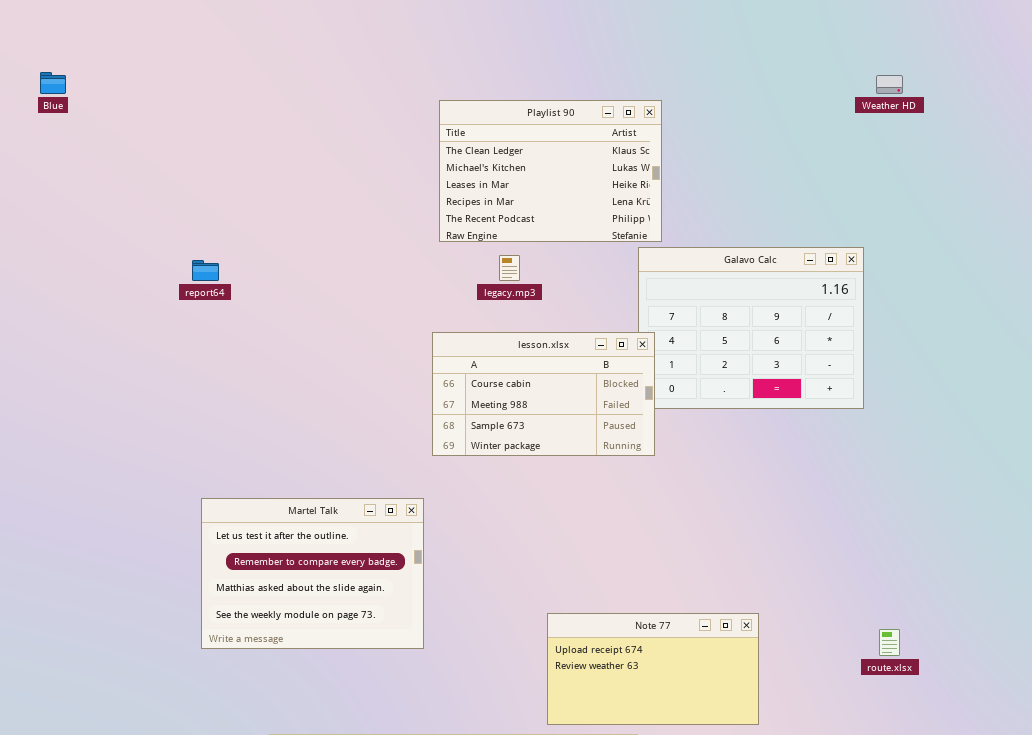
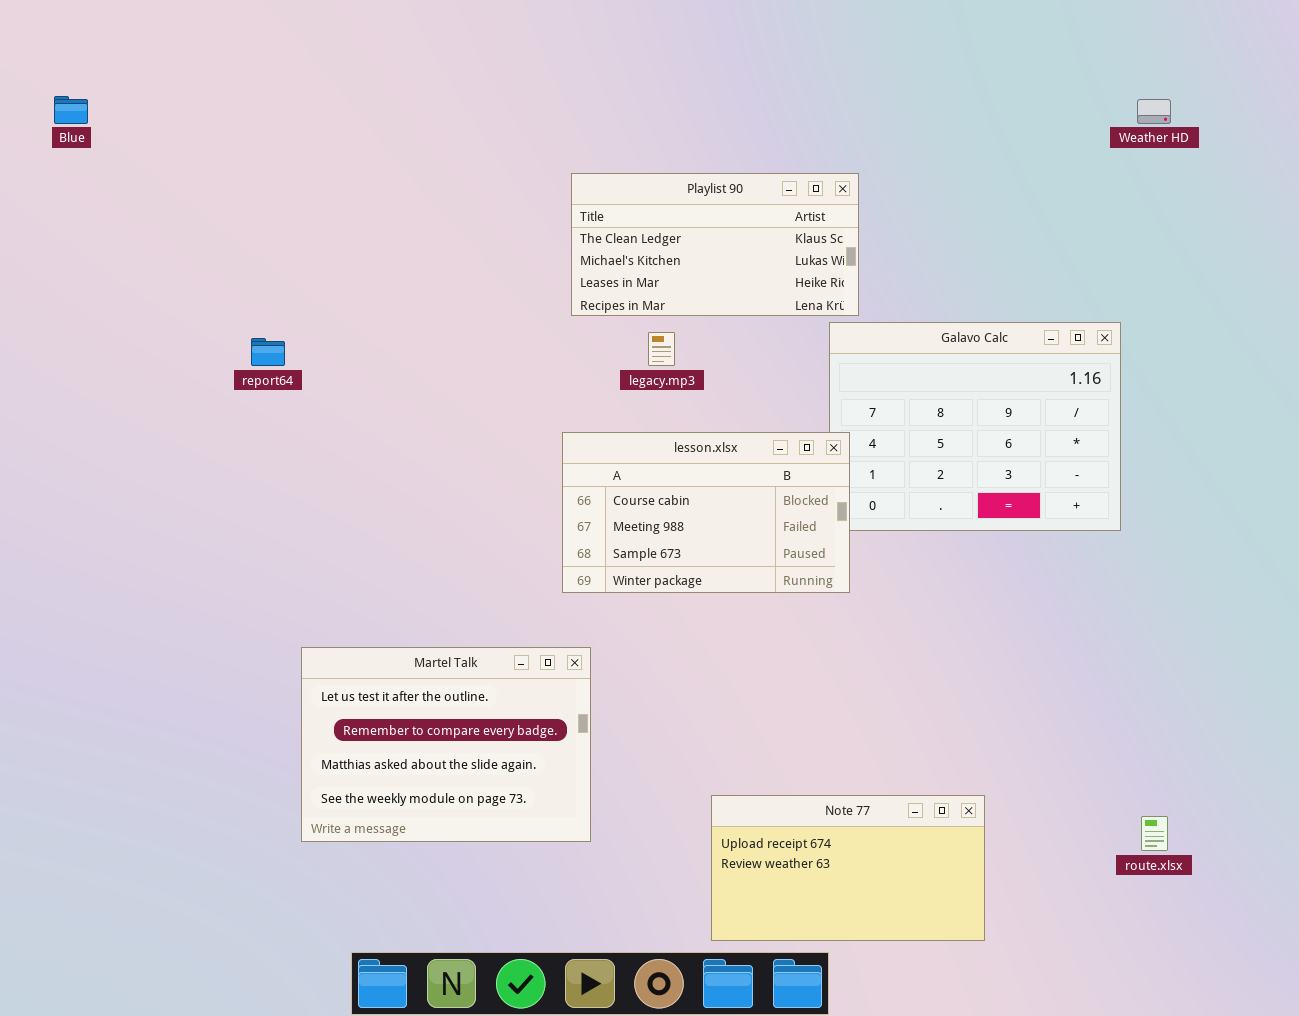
Playlist 90: [439,100,662,242] -> [571,173,859,316], resized
Martel Talk: [201,498,424,649] -> [301,647,591,842], moved

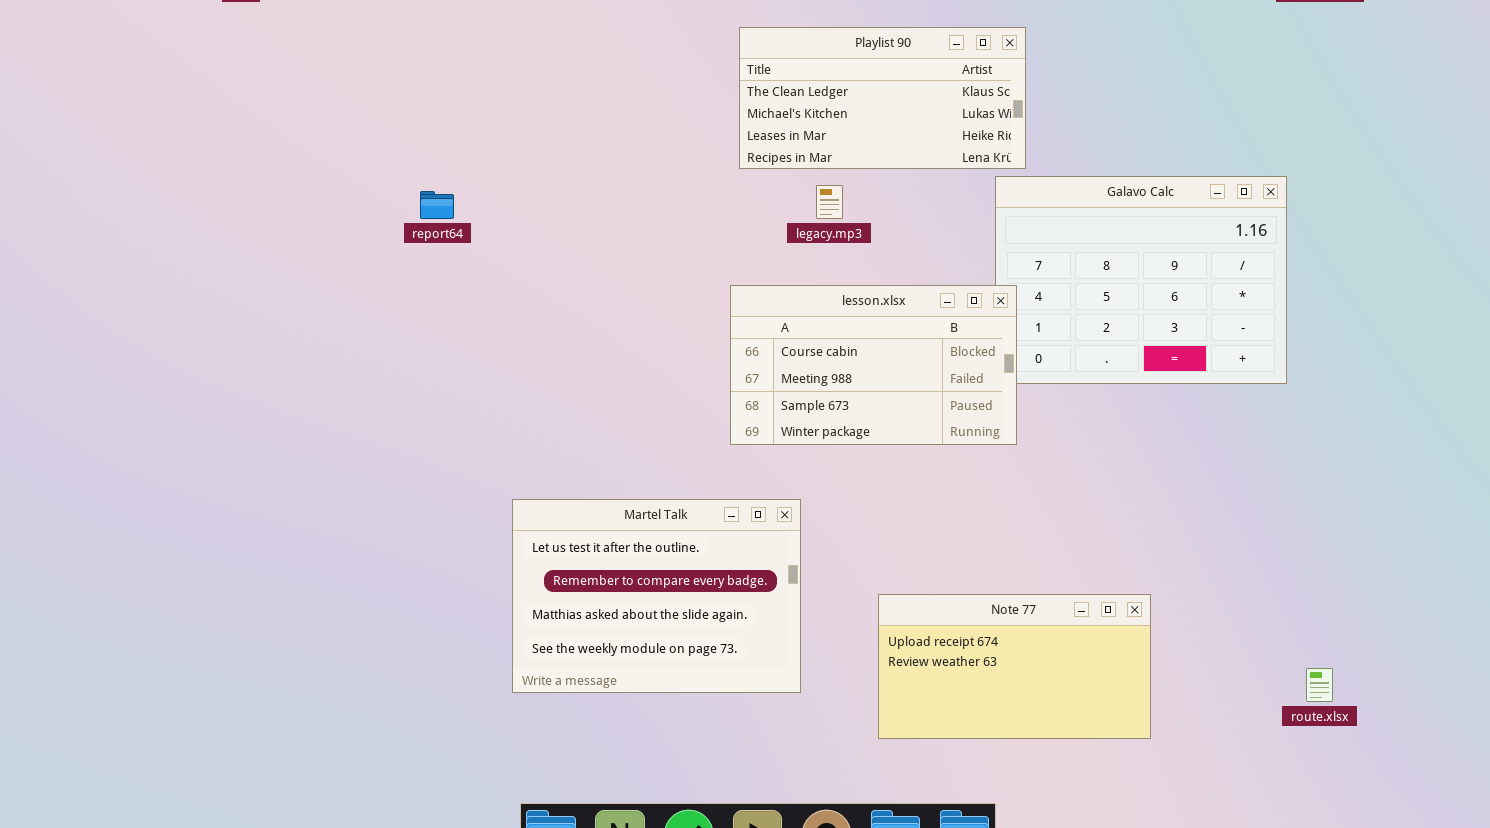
Martel Talk: [301,647,591,842] -> [512,499,801,693], moved
Note 77: [711,795,985,941] -> [878,594,1151,739], moved

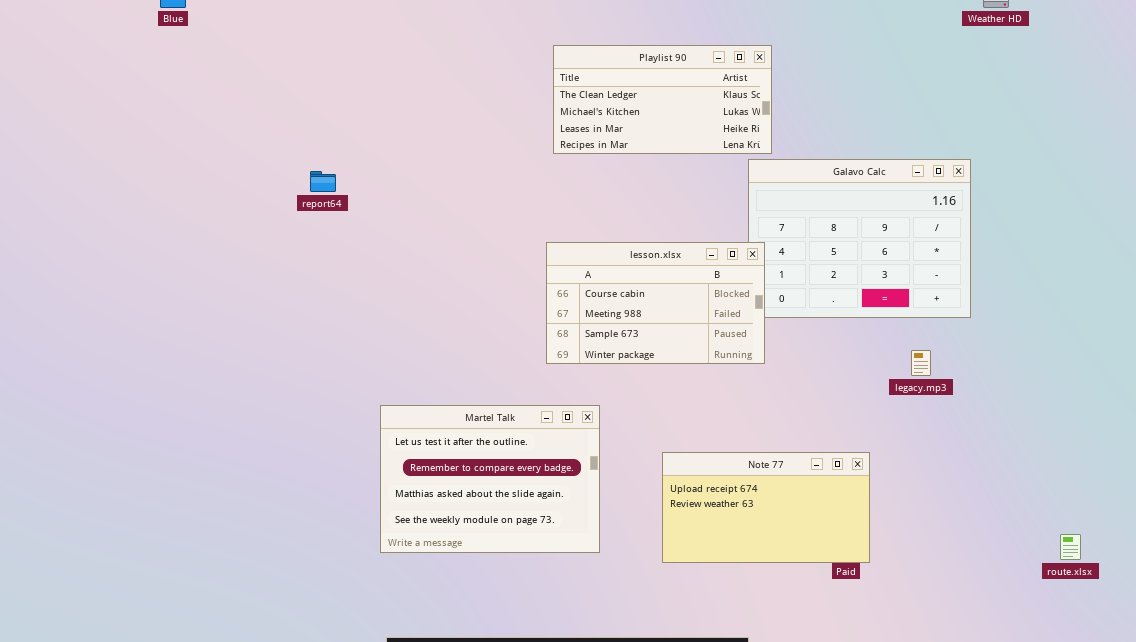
legacy.mp3: [816,185,843,219] -> [911,350,931,376], moved
Note 77: [878,594,1151,739] -> [662,452,870,563], moved
route.xlsx: [1306,668,1333,702] -> [1060,534,1081,560], moved

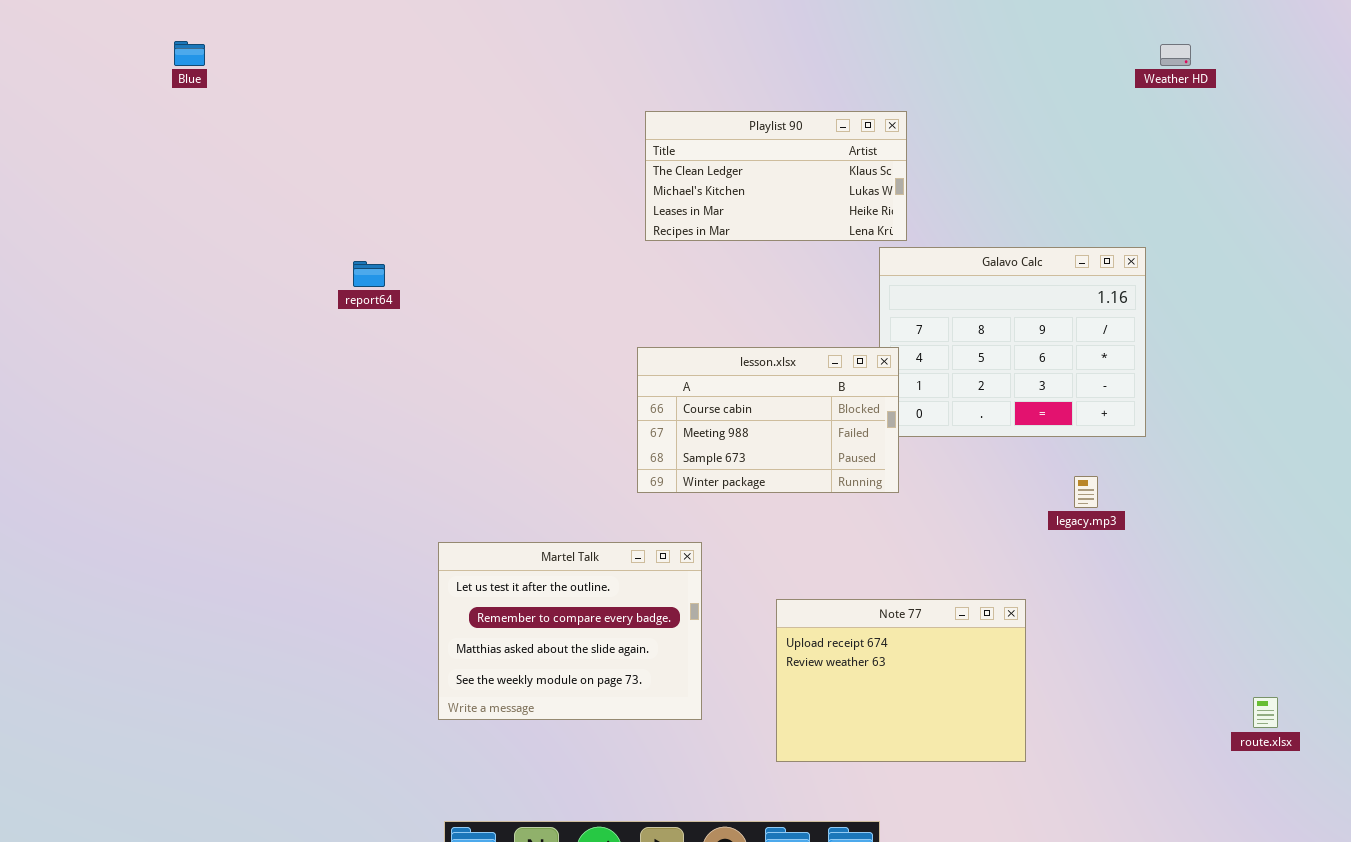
Note 77: [662,452,870,563] -> [776,599,1026,762], resized

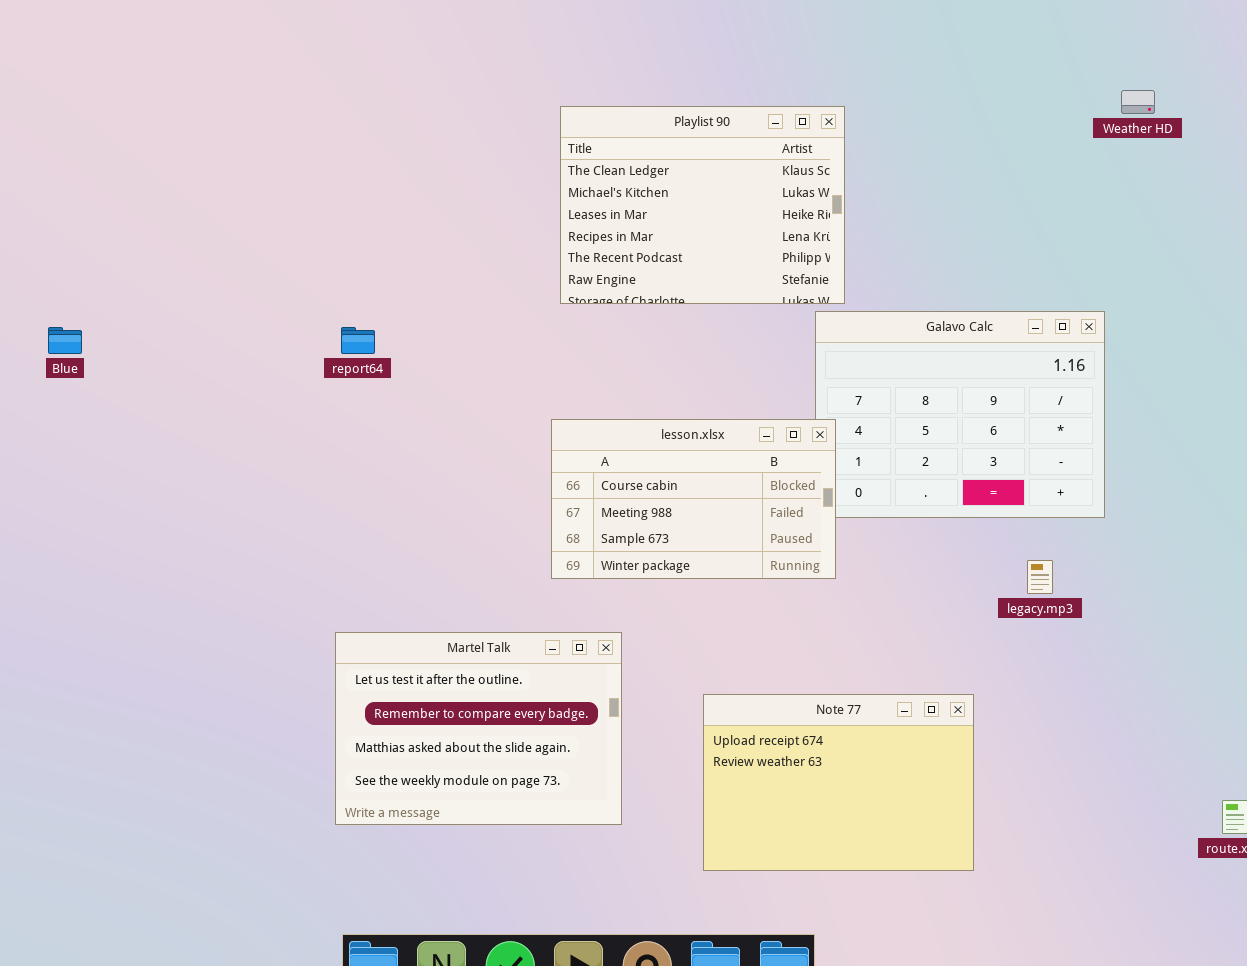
Blue: [174,41,205,66] -> [48,327,82,354], moved
Playlist 90: [645,111,907,241] -> [560,106,845,304], resized
report64: [353,261,385,287] -> [341,327,375,354], moved

